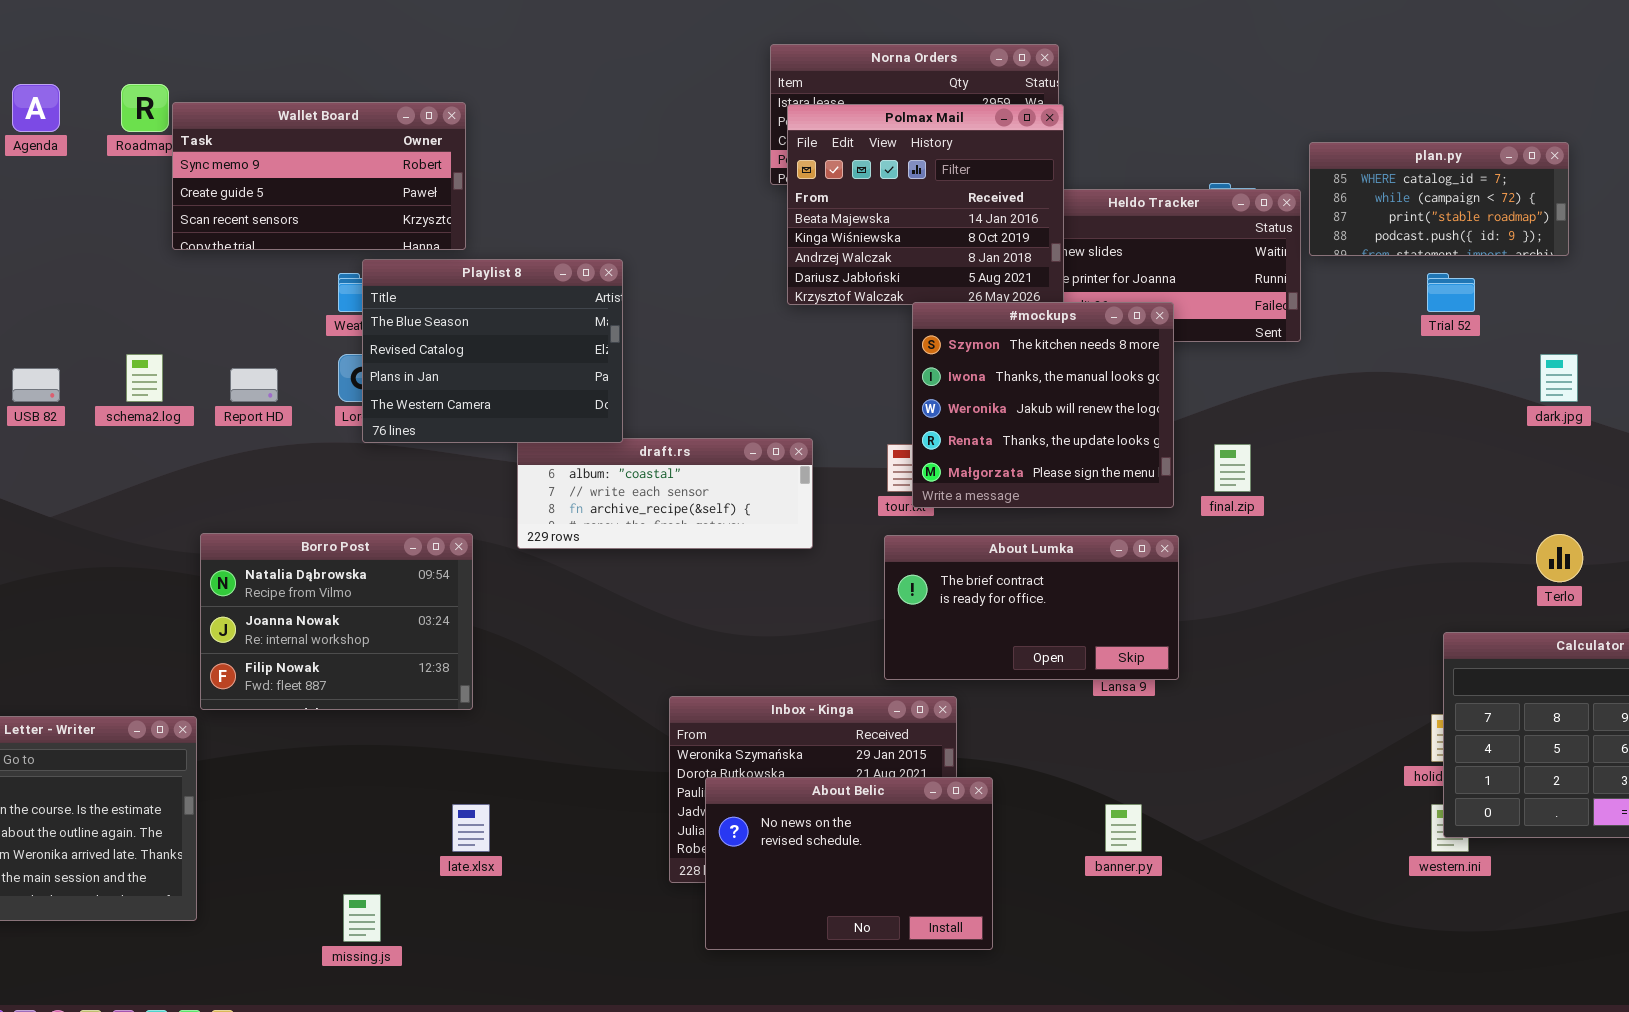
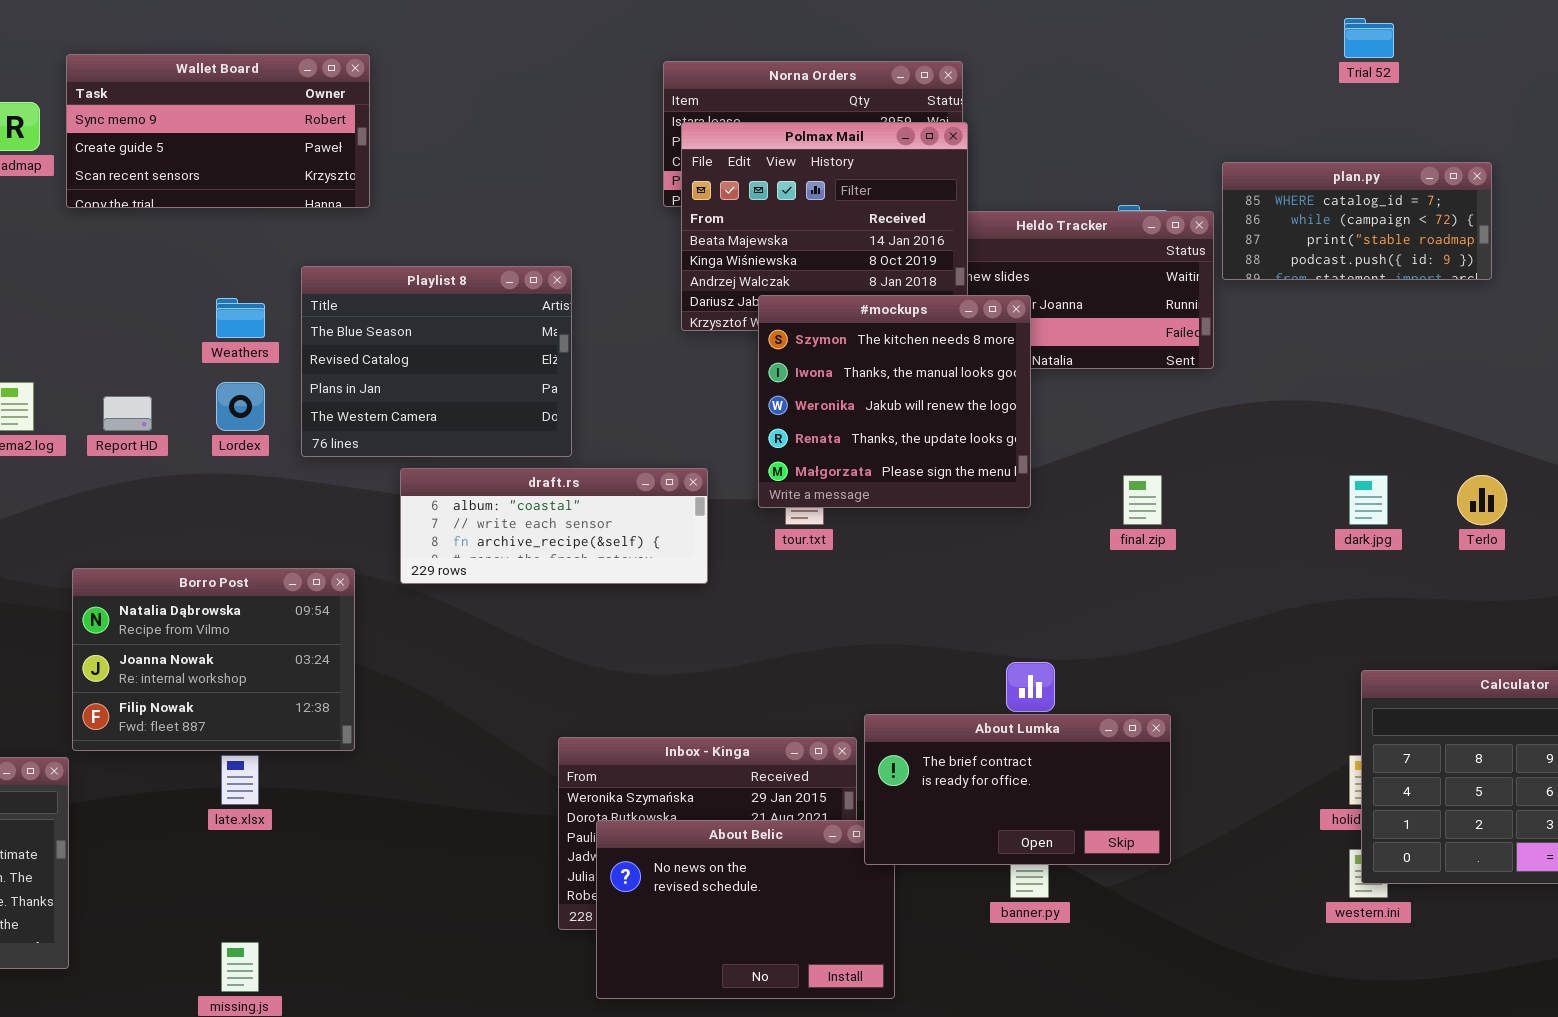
Wallet Board: [172,102,466,250] -> [66,54,370,208], moved
Playlist 8: [362,259,623,443] -> [301,266,572,457], moved
Trial 52: [1427,273,1475,312] -> [1344,18,1394,58], moved
#mockups: [912,302,1174,508] -> [758,295,1031,508], moved
dark.jpg: [1540,354,1578,402] -> [1349,475,1388,525], moved
Terlo: [1536,534,1583,582] -> [1457,475,1507,525], moved
About Lumka: [884,535,1179,680] -> [864,714,1171,865], moved
late.xlsx: [452,804,490,852] -> [221,755,259,805], moved

